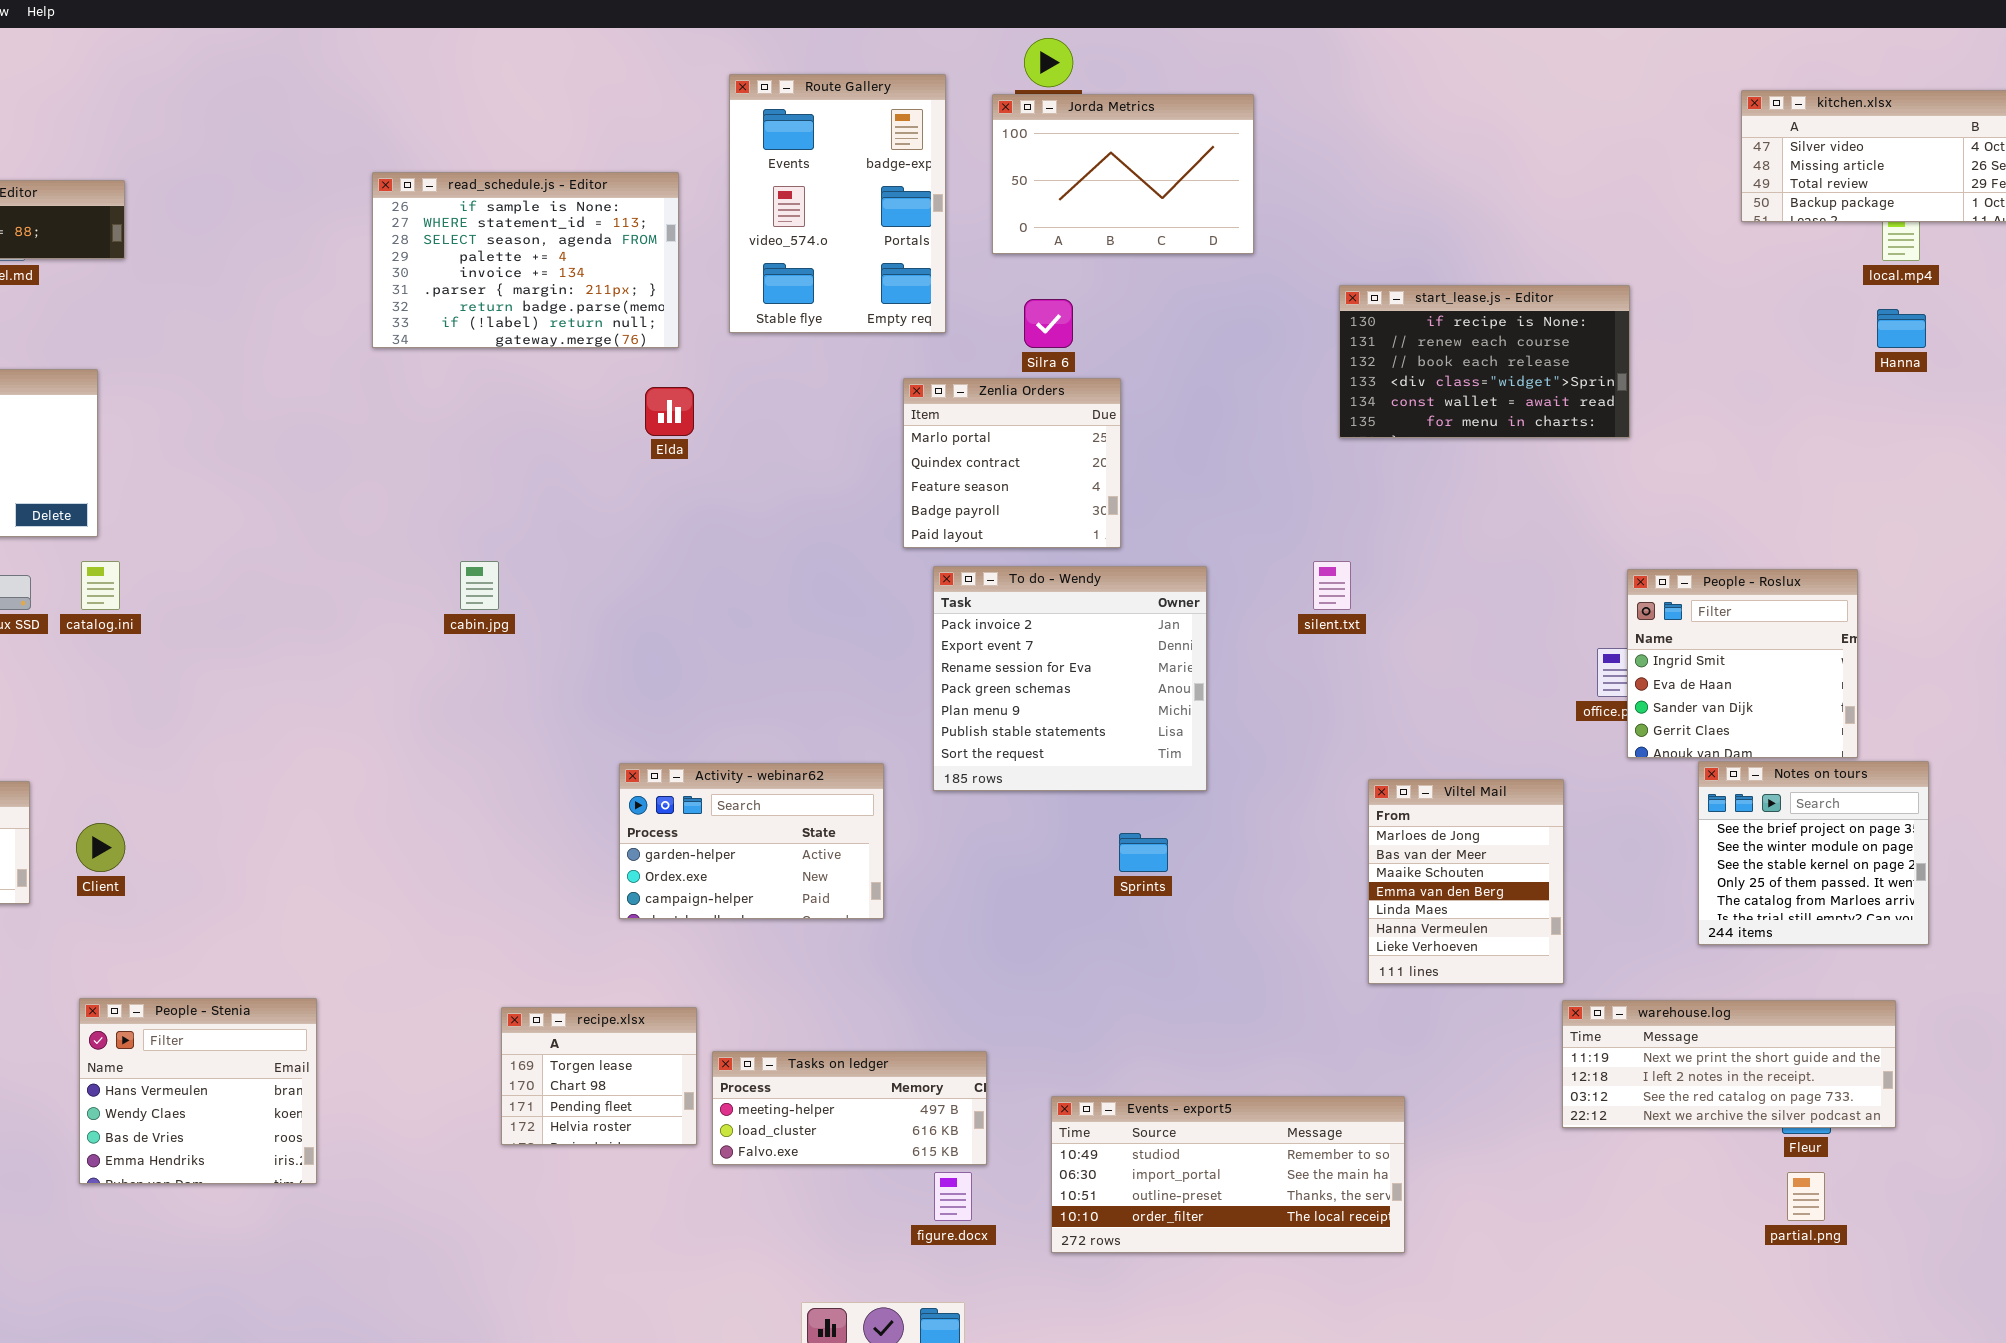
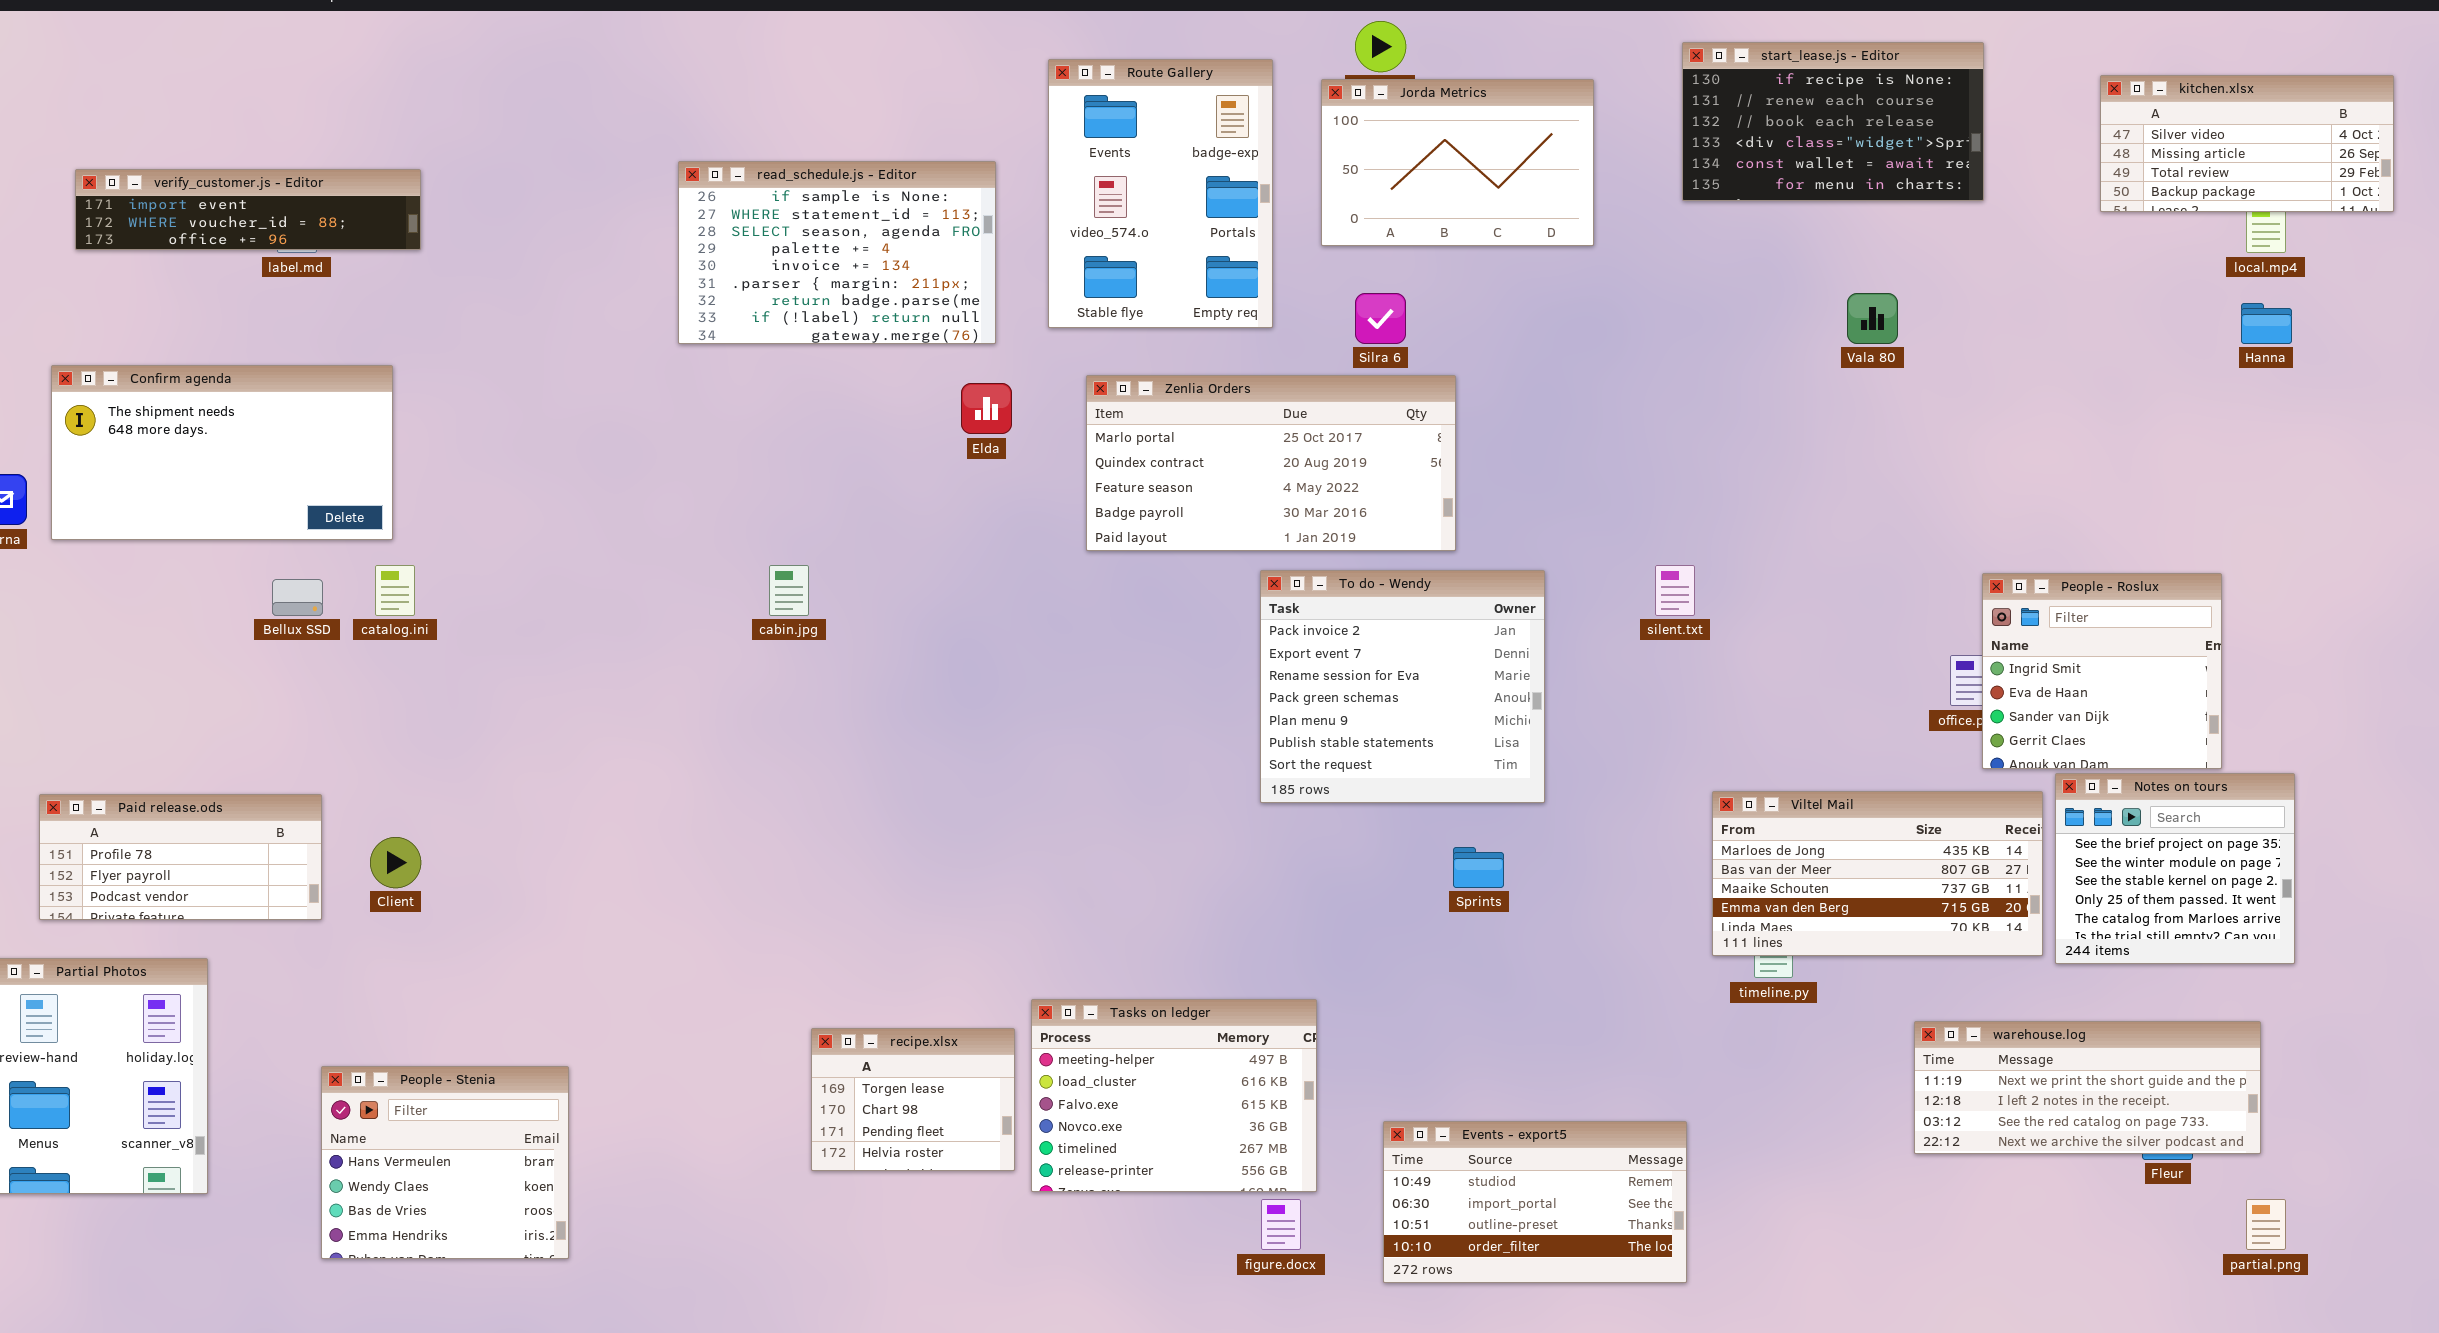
start_lease.js - Editor: [1339,285,1630,438] -> [1682,42,1984,201], moved
Zenlia Orders: [903,378,1121,548] -> [1086,375,1456,551], resized
Activity - webinar62: [619,763,884,919] -> none, closed
Viltel Mail: [1368,779,1564,984] -> [1712,791,2043,956], resized
People - Stenia: [79,998,317,1184] -> [321,1066,569,1259], moved
Tasks on ledger: [712,1051,987,1165] -> [1031,999,1317,1192], resized
Events - export5: [1051,1096,1405,1253] -> [1383,1121,1687,1283], resized
partial.png: [1787,1172,1825,1221] -> [2246,1199,2286,1250], moved

